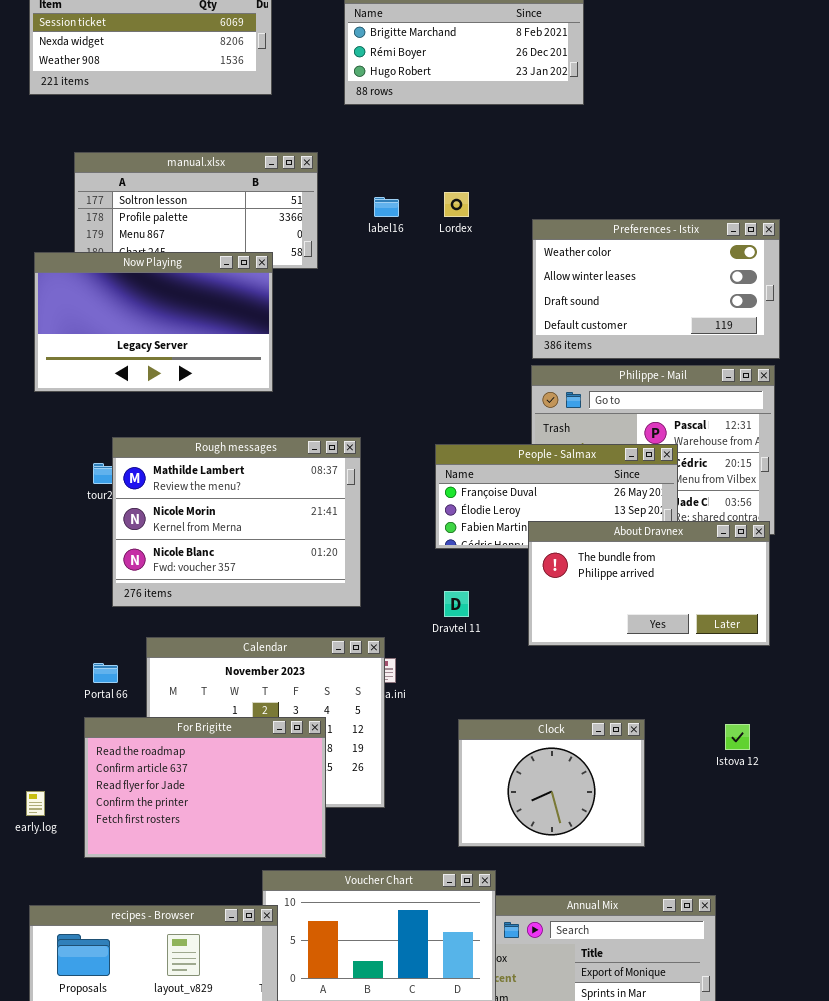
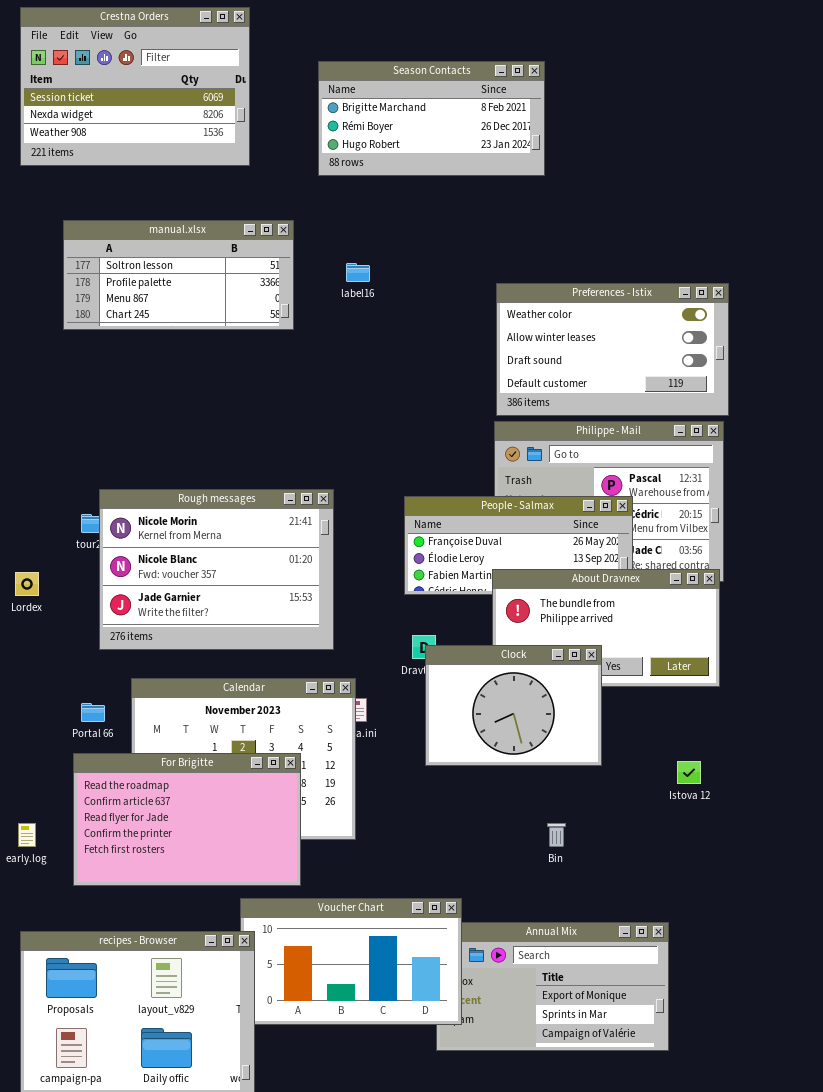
Lordex: [444,192,469,217] -> [15,572,39,596], moved
Now Playing: [34,252,273,392] -> none, closed
Rough messages: [112,437,361,607] -> [99,489,334,650], scrolled down 1 row
Clock: [458,719,645,847] -> [425,645,602,766], moved

